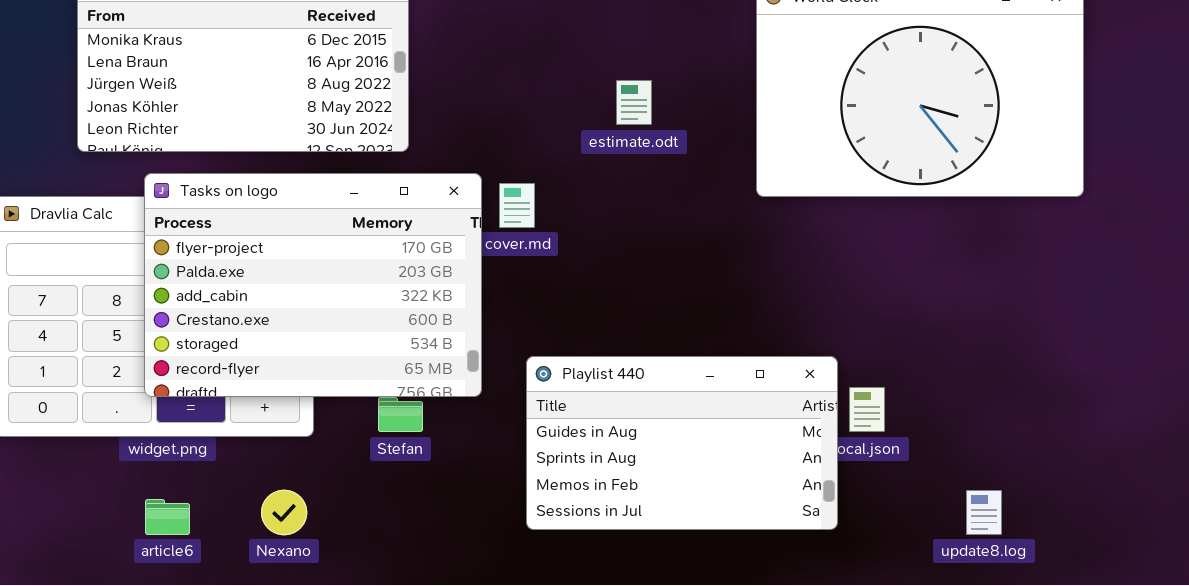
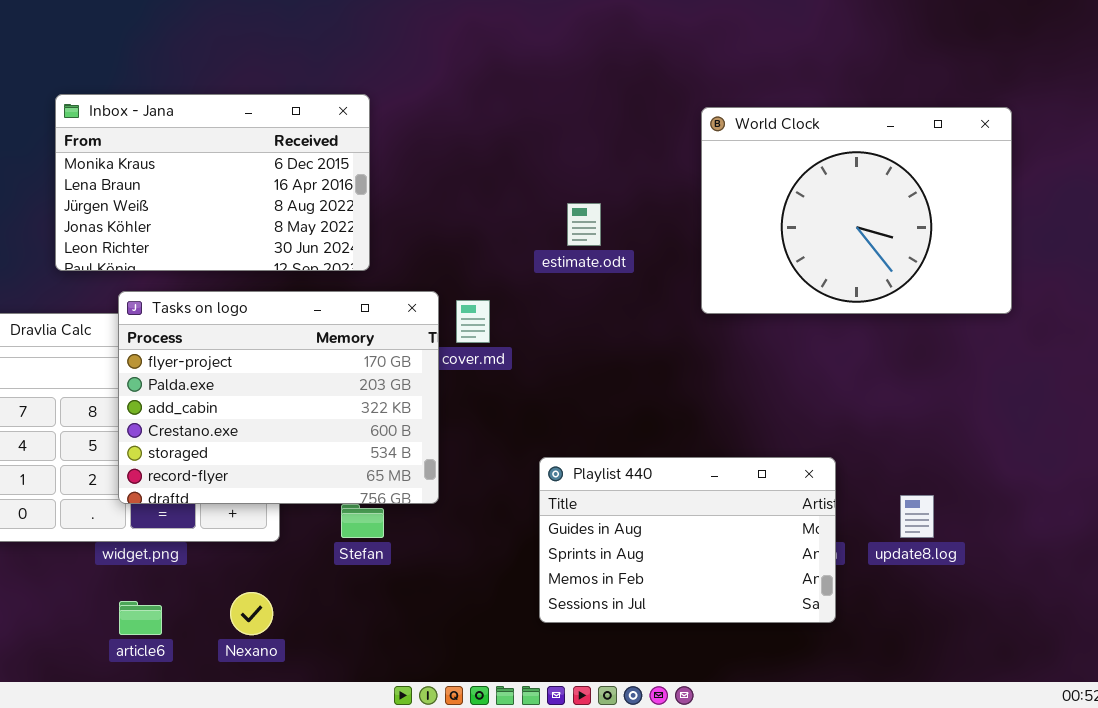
Playlist 440: [526,356,838,530] -> [539,457,836,623], moved
update8.log: [966,490,1002,535] -> [900,495,934,538], moved

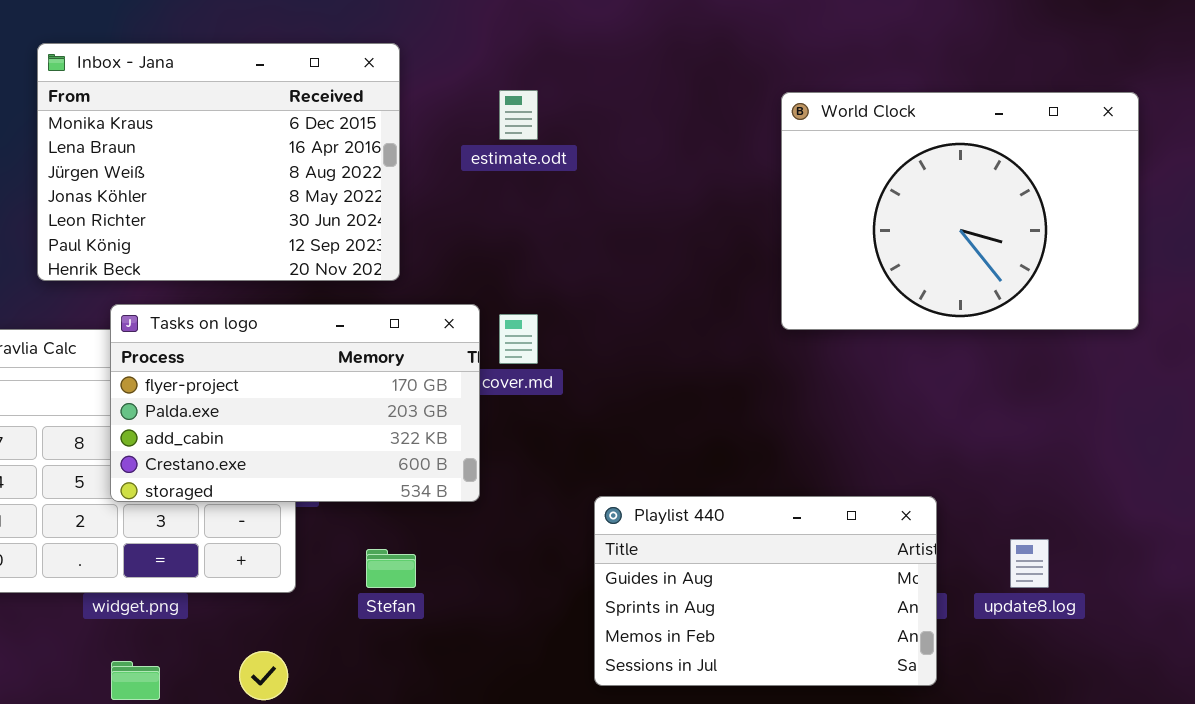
Inbox - Jana: [55,94,370,271] -> [37,43,400,281], resized
estimate.odt: [567,203,601,246] -> [499,90,538,140], moved
Tasks on logo: [118,291,439,504] -> [110,304,480,502], resized

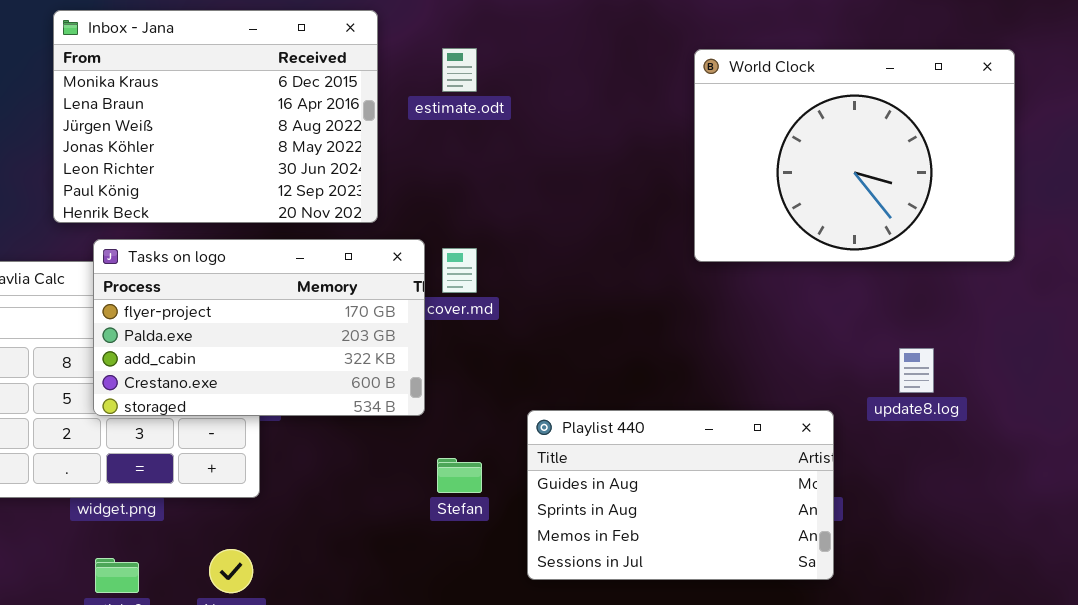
Inbox - Jana: [37,43,400,281] -> [53,10,378,223], moved
update8.log: [1010,539,1049,588] -> [899,348,934,393], moved
Stefan: [366,549,416,588] -> [437,458,482,493], moved

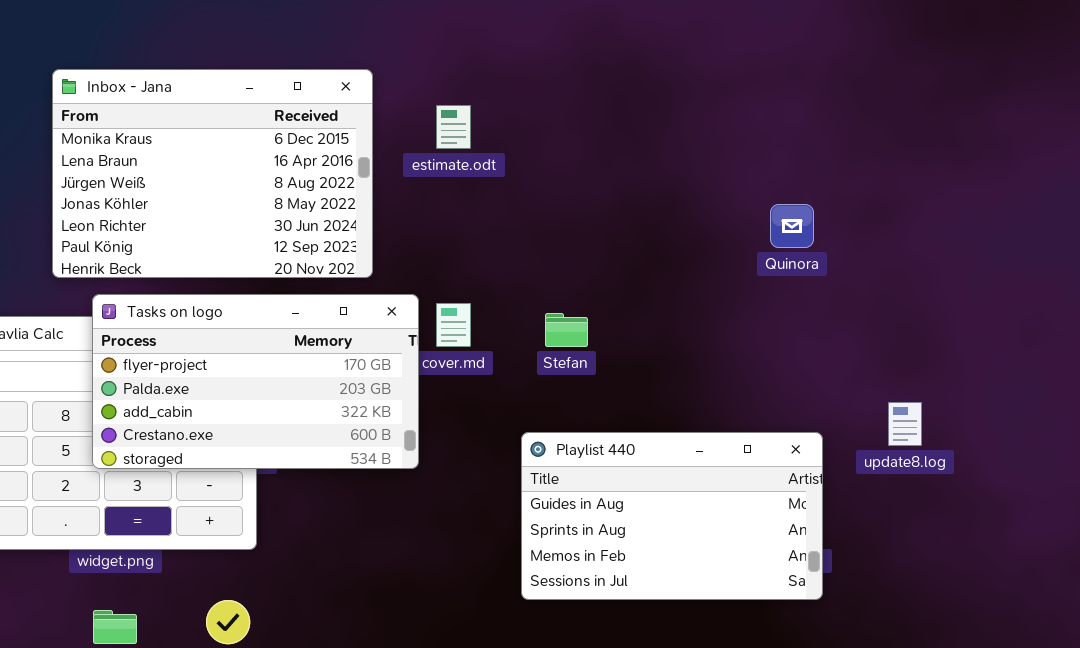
World Clock: [694,49,1015,262] -> none, closed
Playlist 440: [527,410,834,580] -> [521,432,823,600], moved
Stefan: [437,458,482,493] -> [545,313,588,347], moved

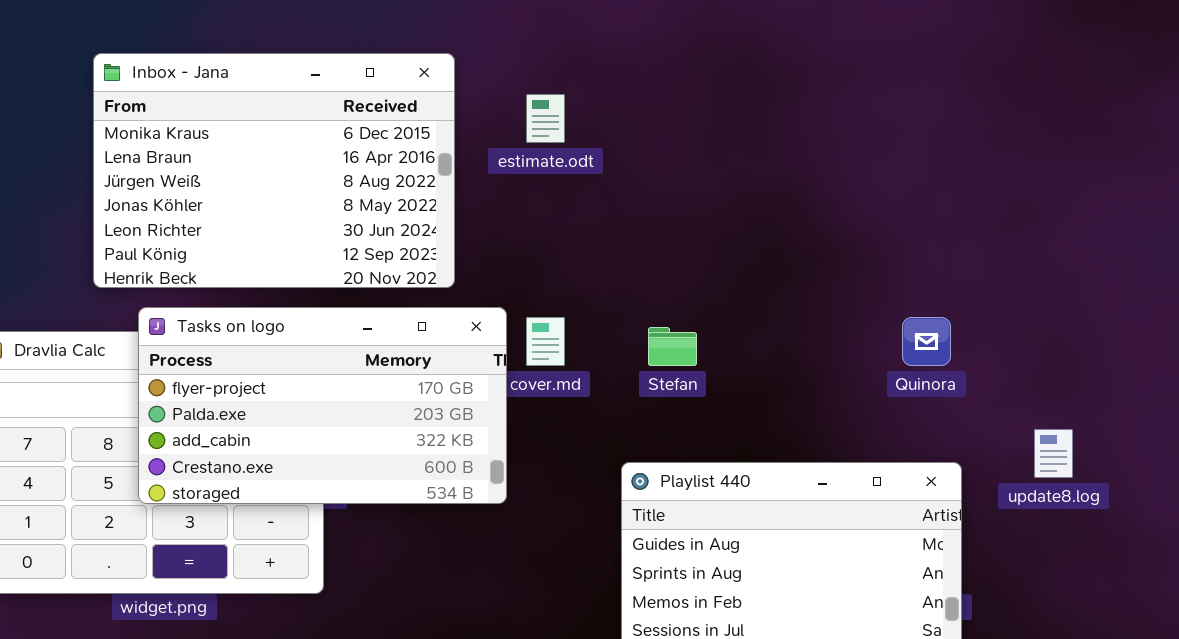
Quinora: [770,204,814,248] -> [902,317,951,366], moved

